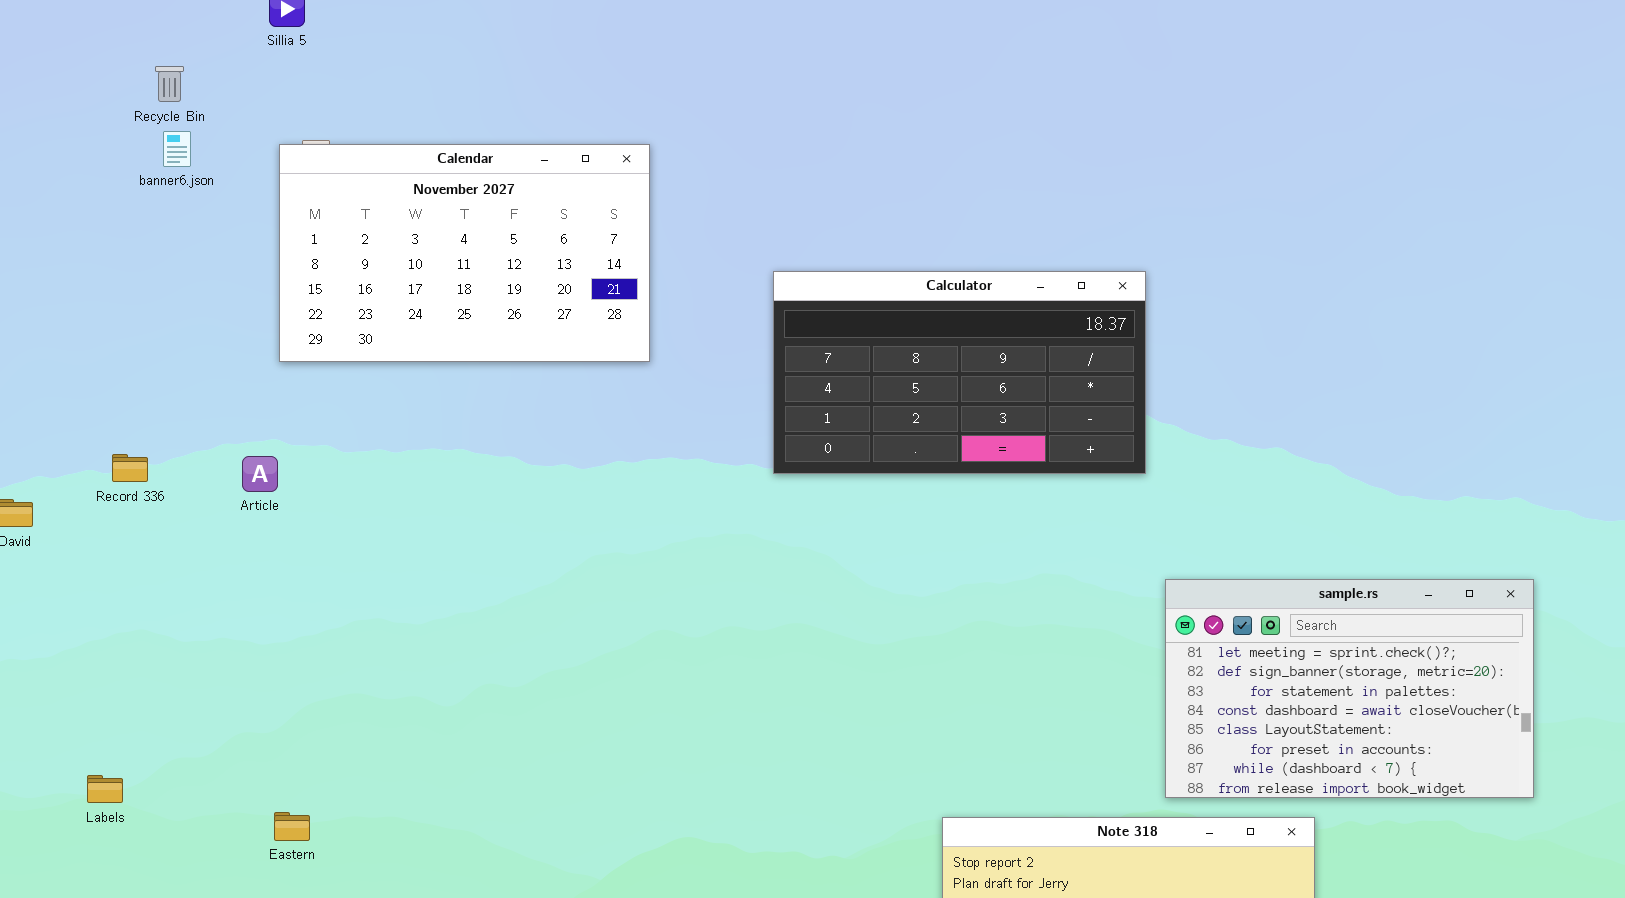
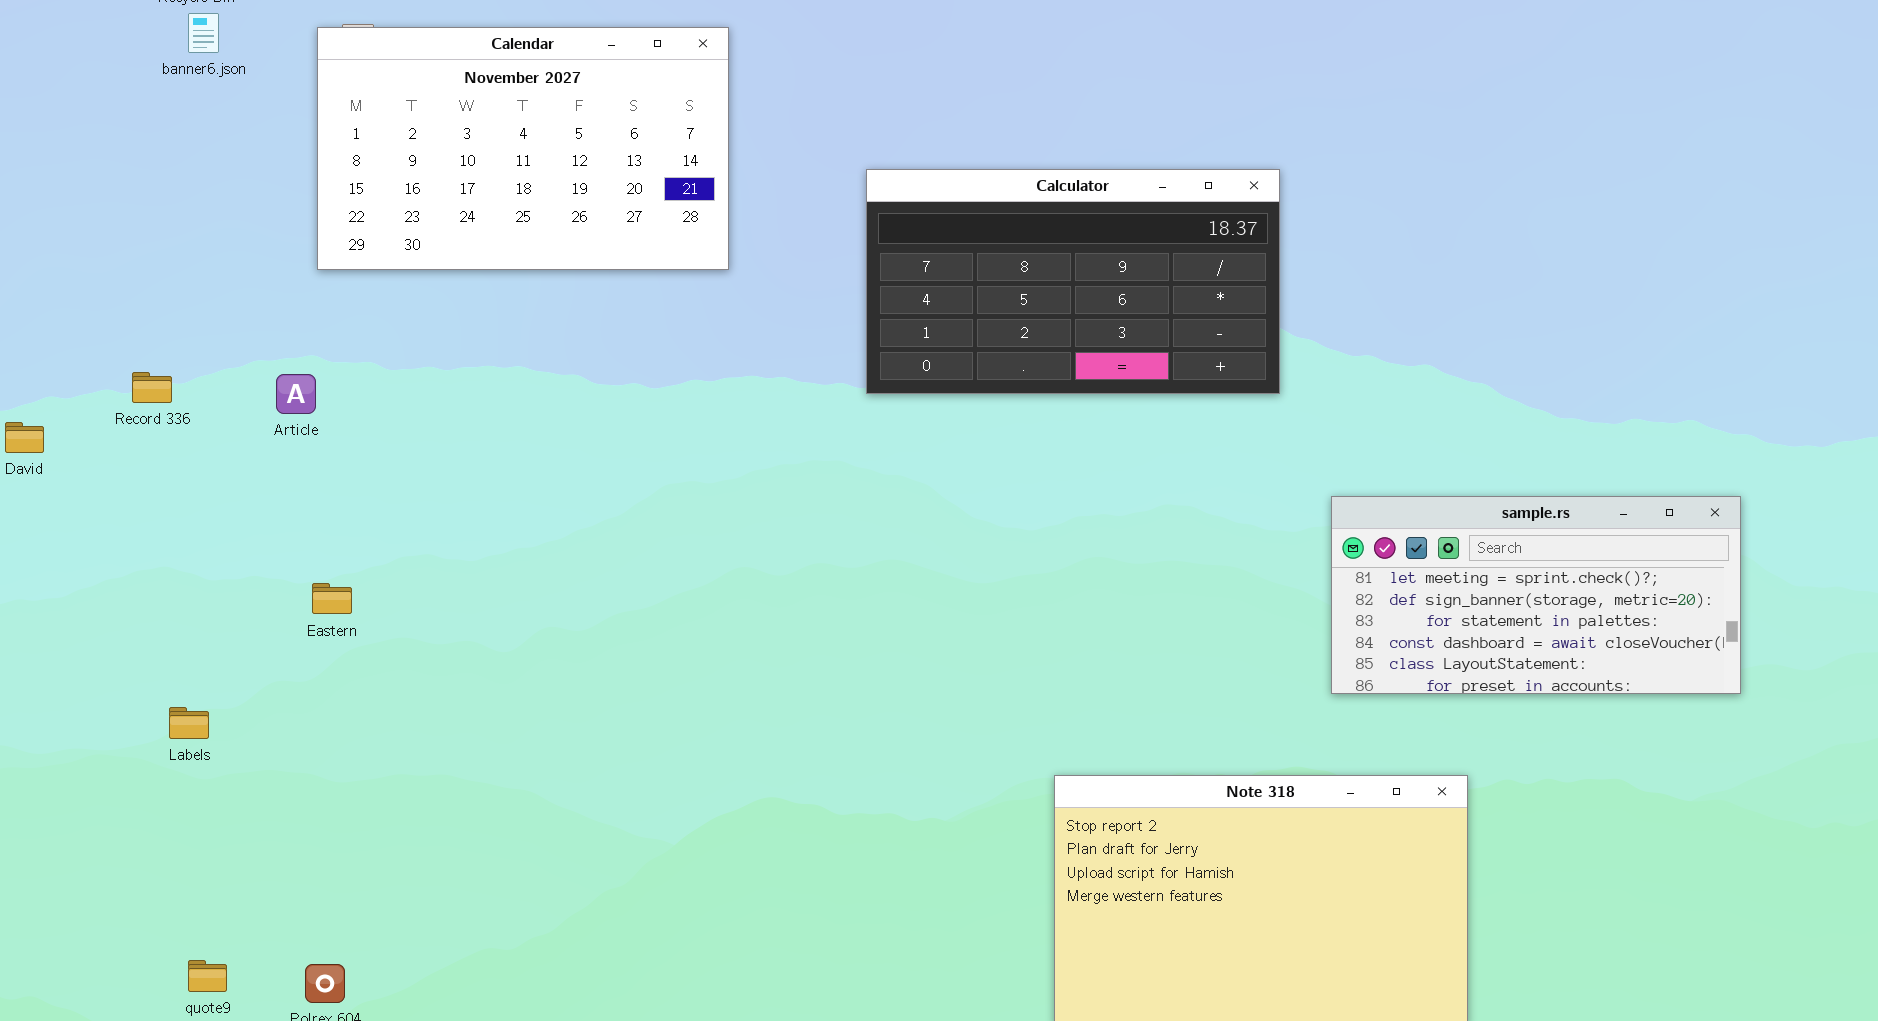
sample.rs: [1165,579,1534,798] -> [1331,496,1741,694], moved, resized
Labels: [87,775,123,803] -> [169,707,209,739], moved
Eastern: [274,812,310,841] -> [312,583,352,614], moved

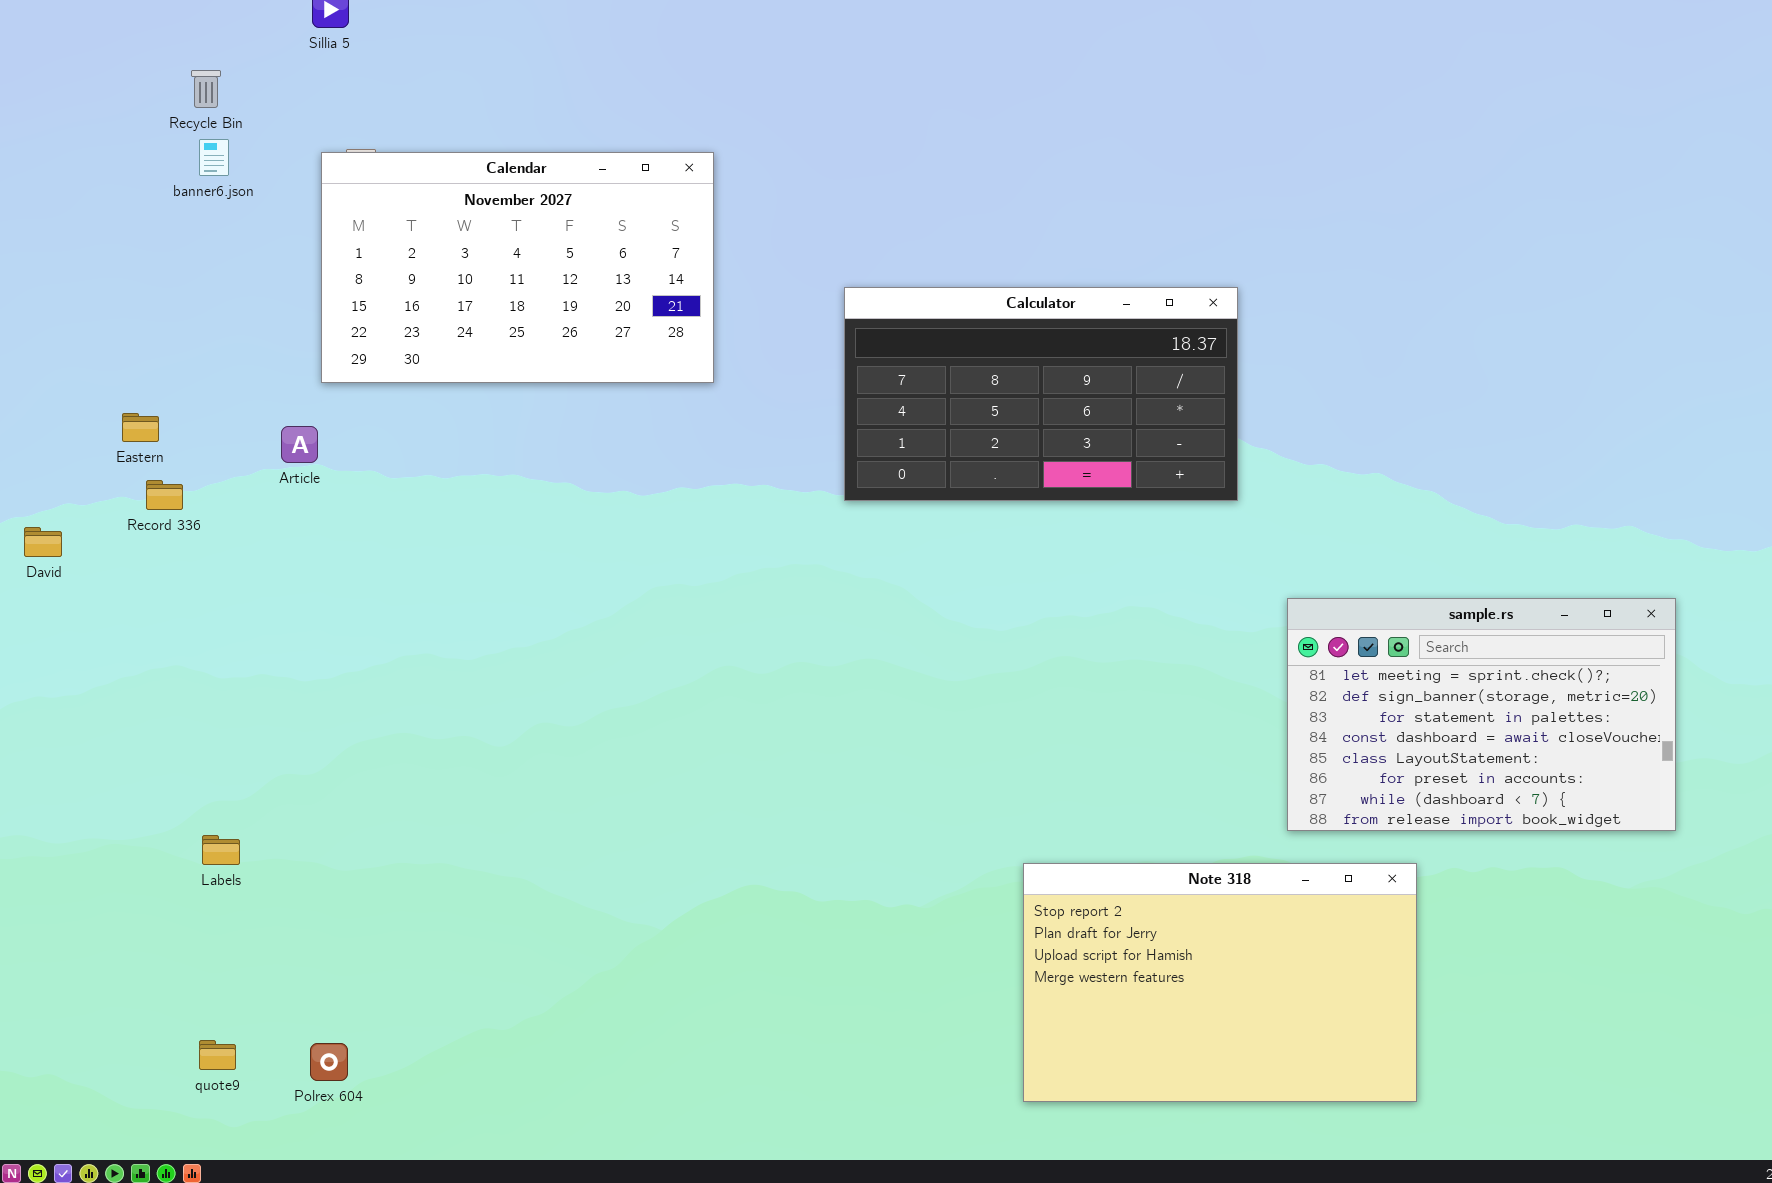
Article: [276,374,316,414] -> [281,426,318,463], moved
sample.rs: [1331,496,1741,694] -> [1287,598,1676,831], resized
Eastern: [312,583,352,614] -> [122,413,159,442], moved
Labels: [169,707,209,739] -> [202,835,240,865], moved

